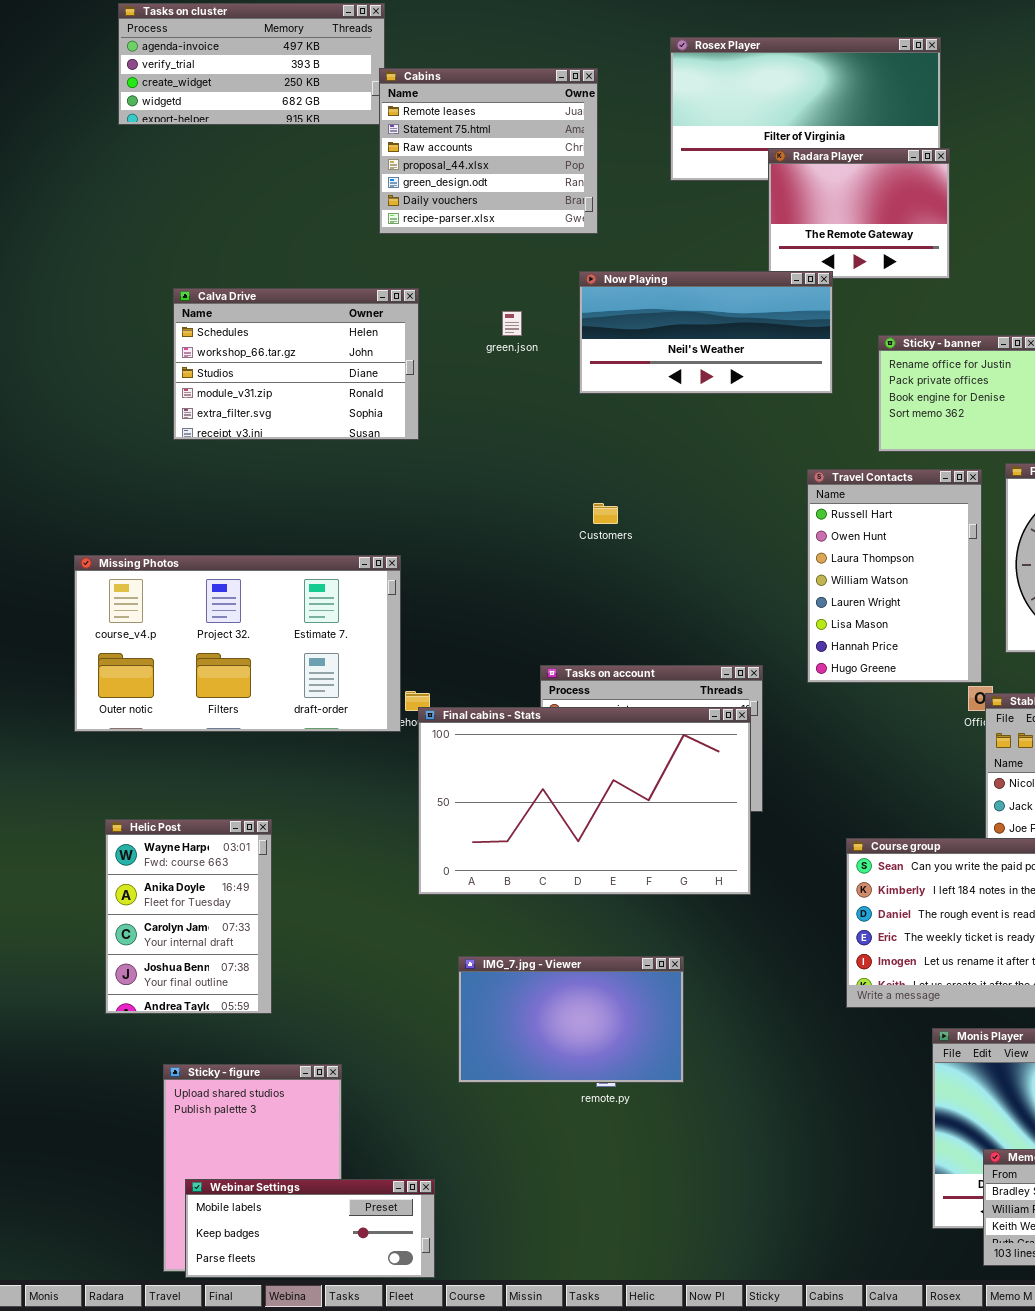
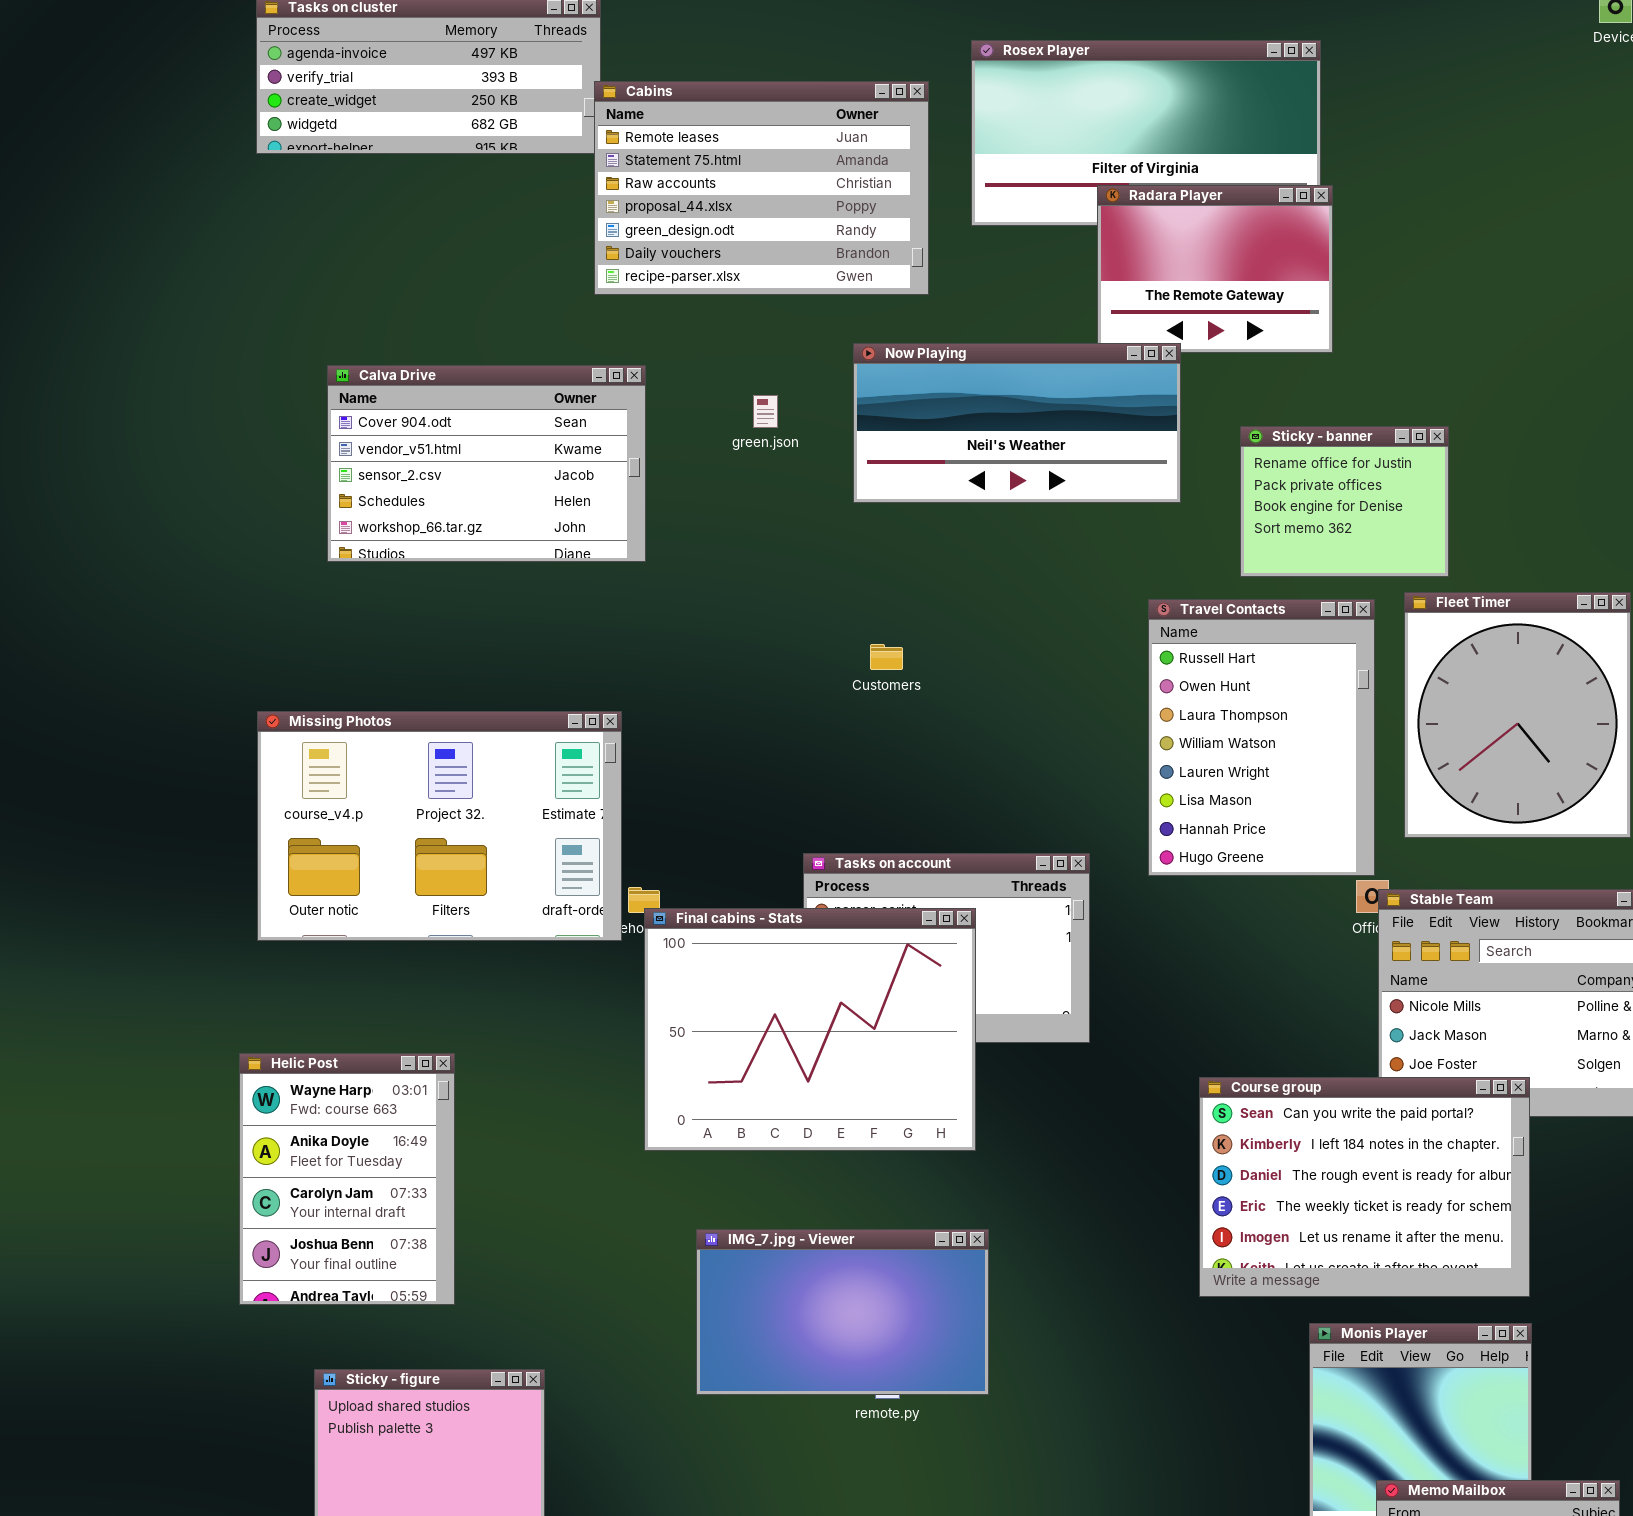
Cabins: [379,68,598,234] -> [594,81,929,295], resized
Calva Drive: [173,288,419,440] -> [327,365,646,562], scrolled up 3 rows
Missing Photos: [74,555,401,732] -> [257,711,622,941], resized
Final cabins - Stats: [418,707,751,895] -> [644,908,976,1151], resized

